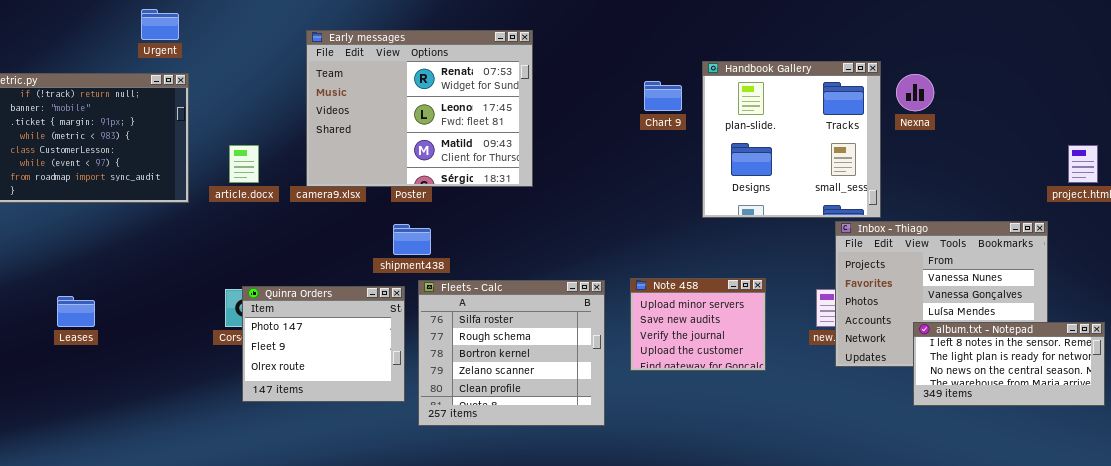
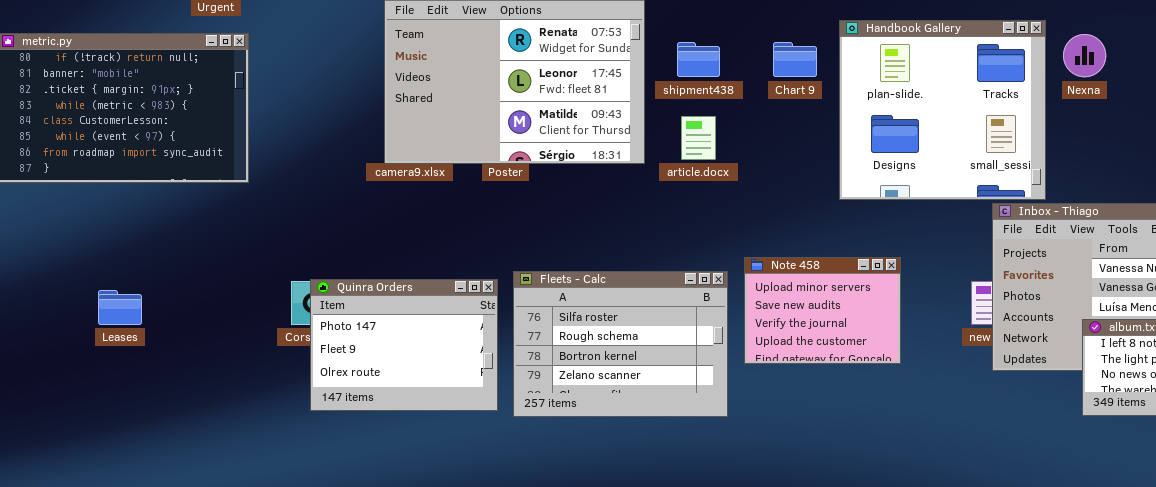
article.docx: [229,145,259,183] -> [681,116,716,160], moved
shipment438: [393,224,431,255] -> [677,42,720,77], moved
Note 458: [630,278,766,371] -> [744,257,901,364], moved
Fleets - Calc: [418,280,605,426] -> [513,271,728,417], resized

